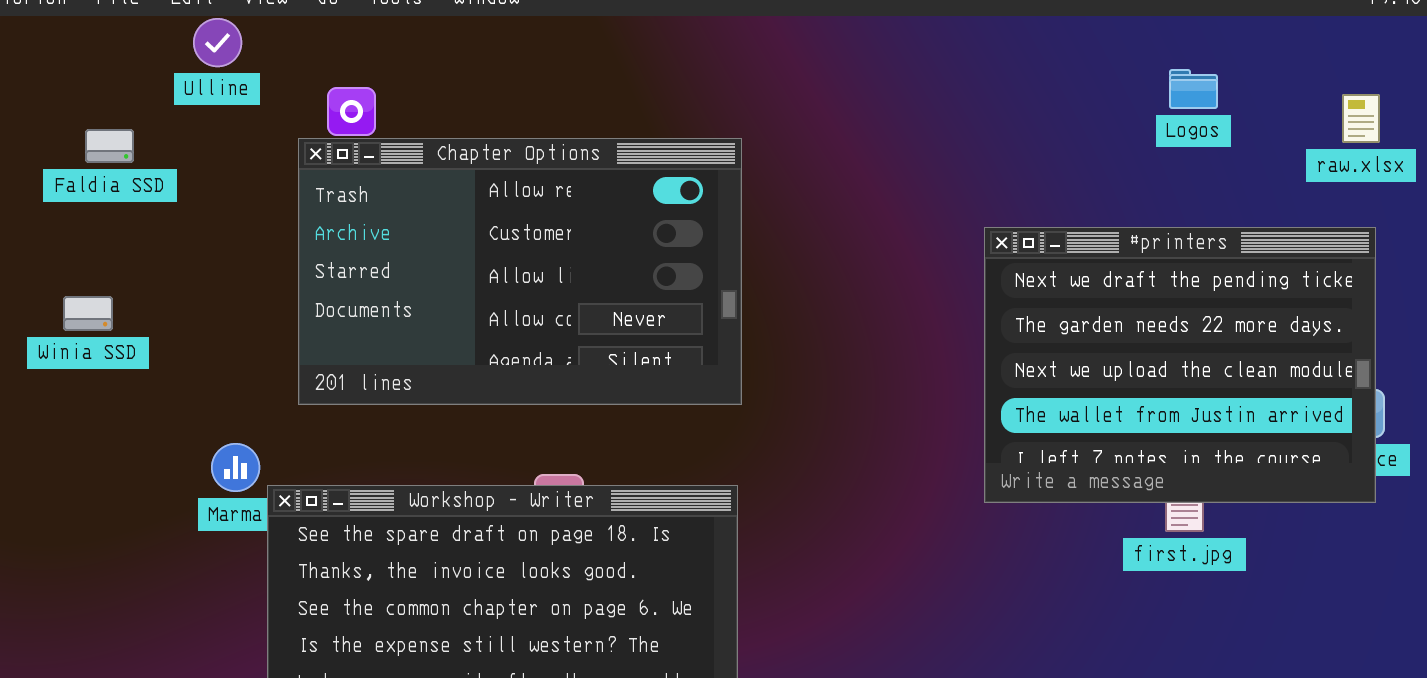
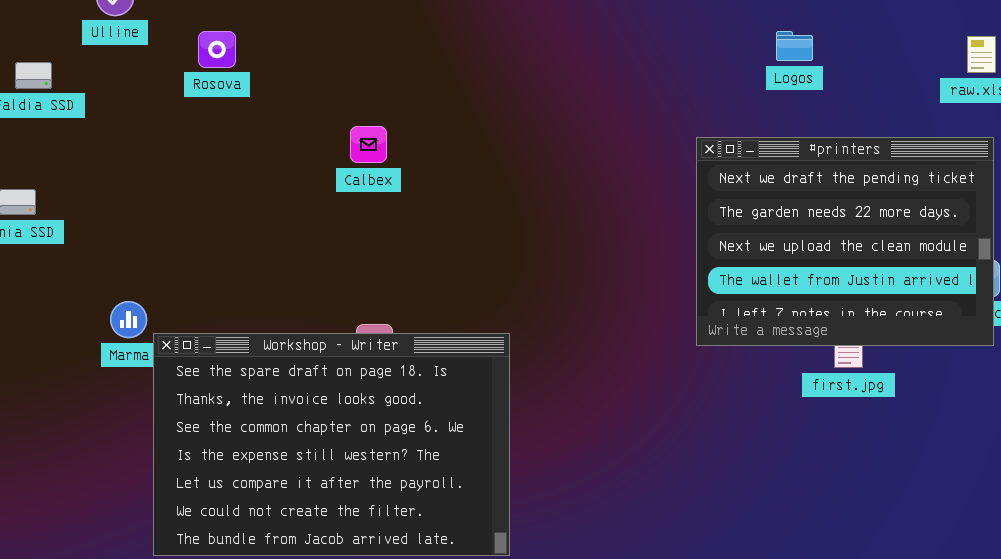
Logos: [1169,69,1218,109] -> [776,31,813,61], moved
Chapter Options: [298,138,742,405] -> none, closed

